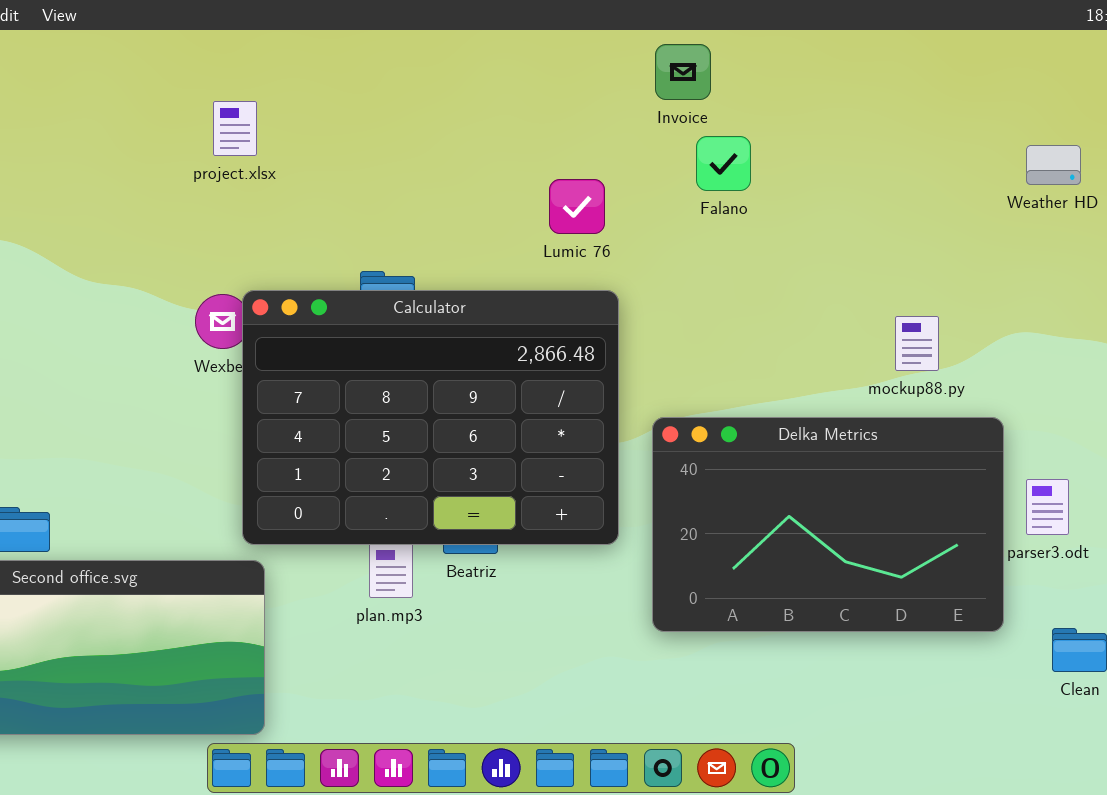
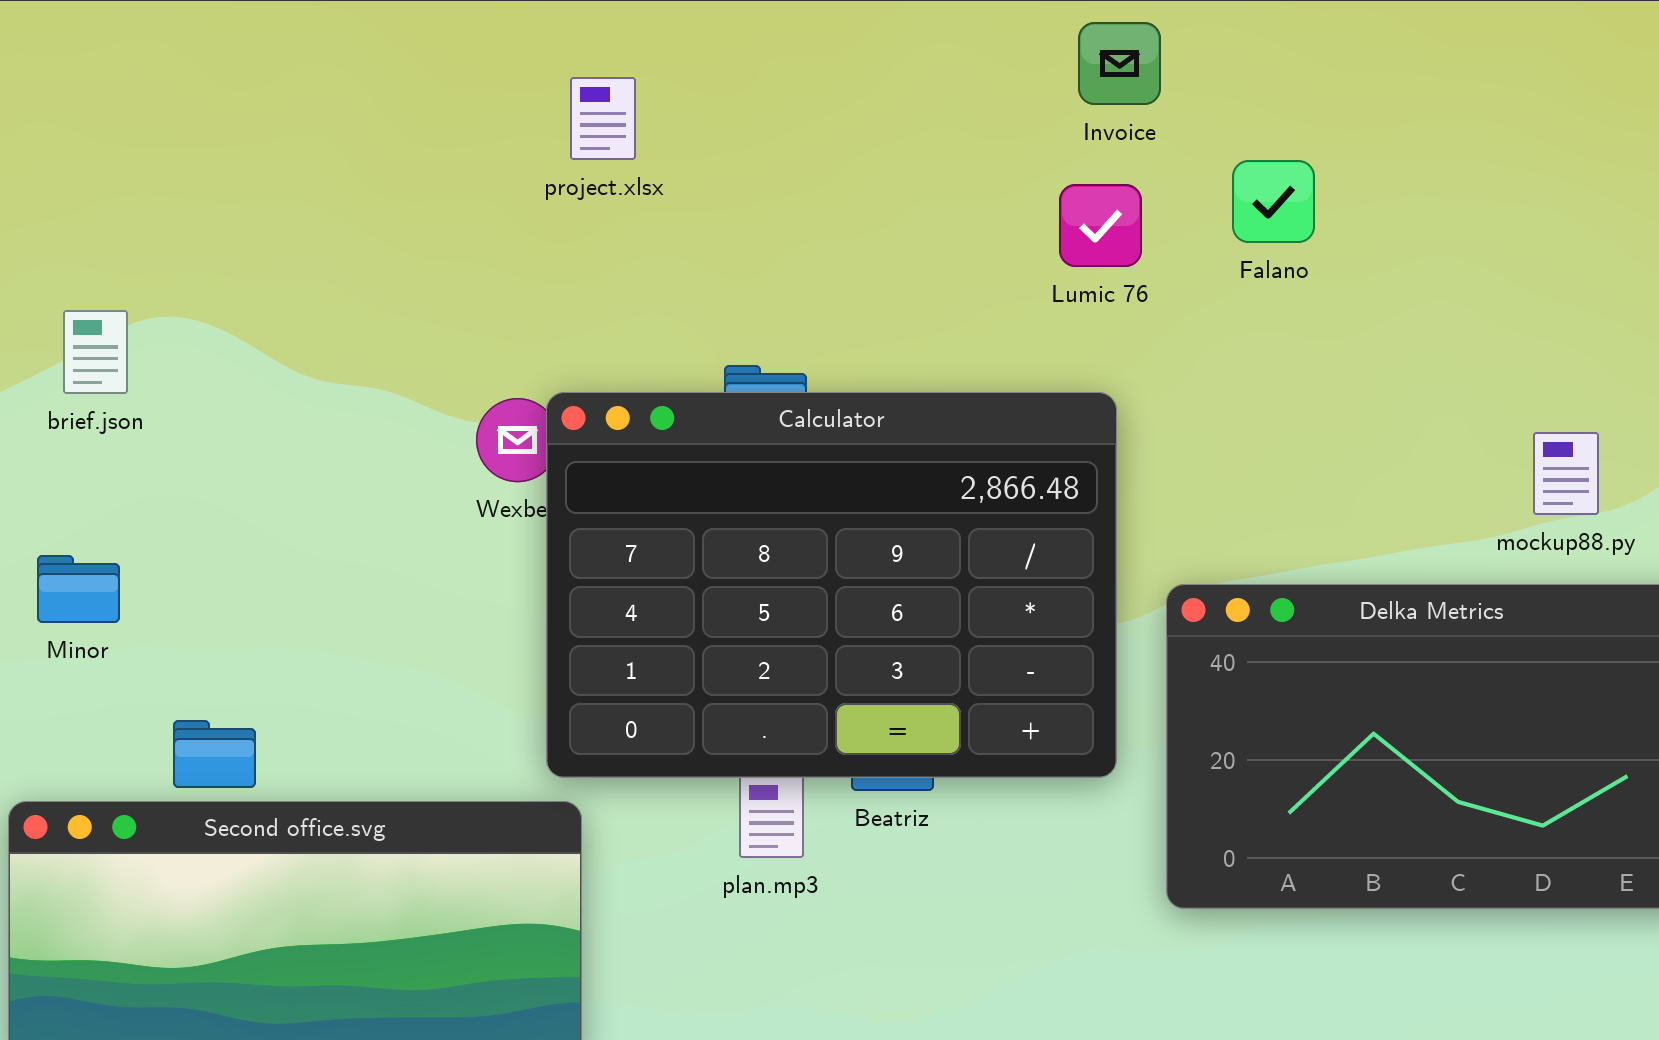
Invoice: [655,44,711,100] -> [1078,22,1161,105], moved
project.xlsx: [213,101,257,156] -> [570,77,636,160], moved
Lumic 76: [549,179,605,234] -> [1059,184,1142,267], moved

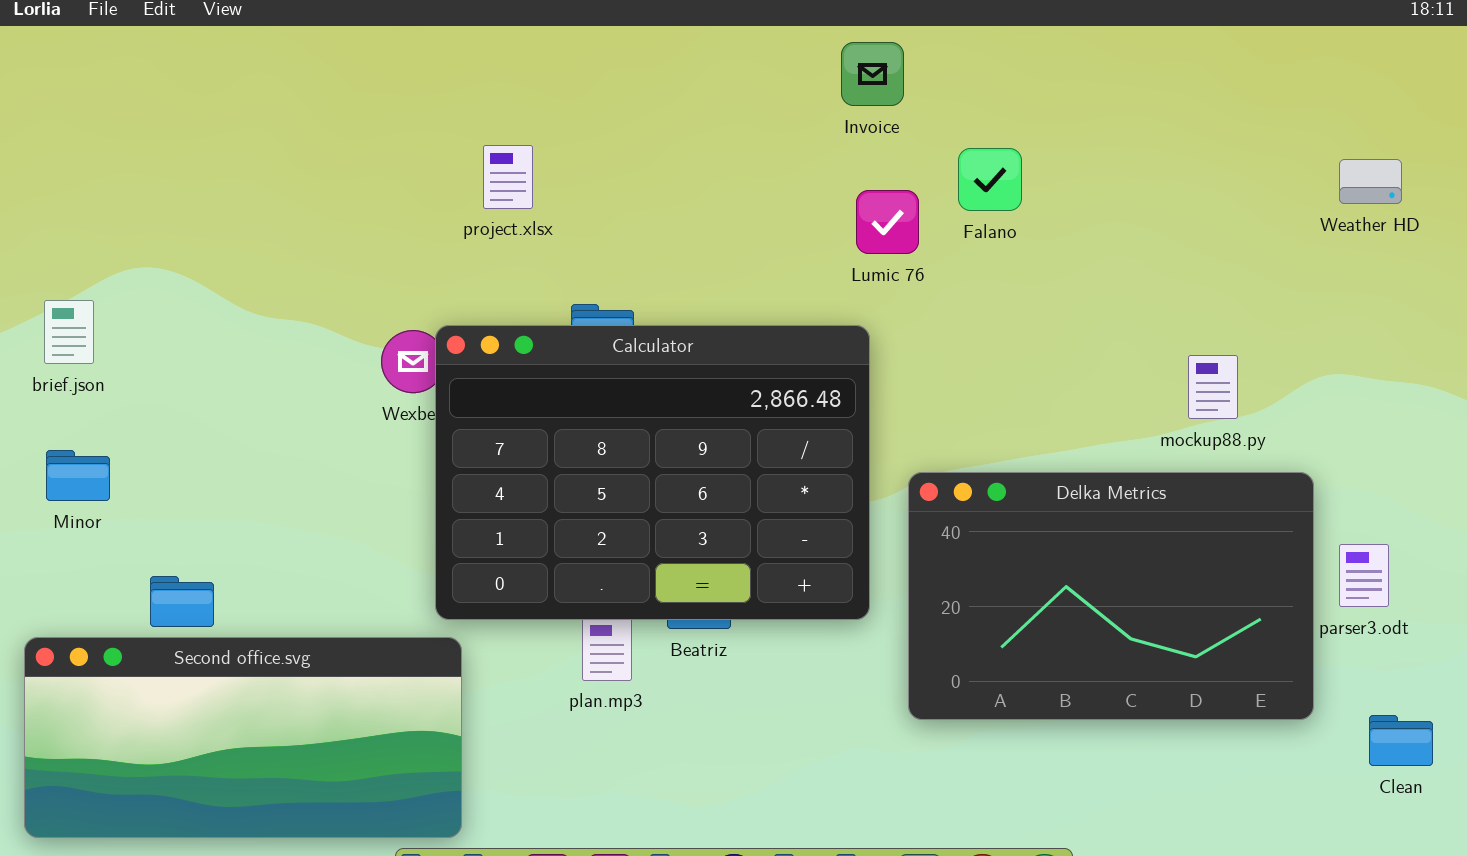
project.xlsx: [570,77,636,160] -> [483,145,533,209], moved
Lumic 76: [1059,184,1142,267] -> [856,190,919,254], moved
brief.json: [63,310,128,394] -> [44,300,94,364], moved

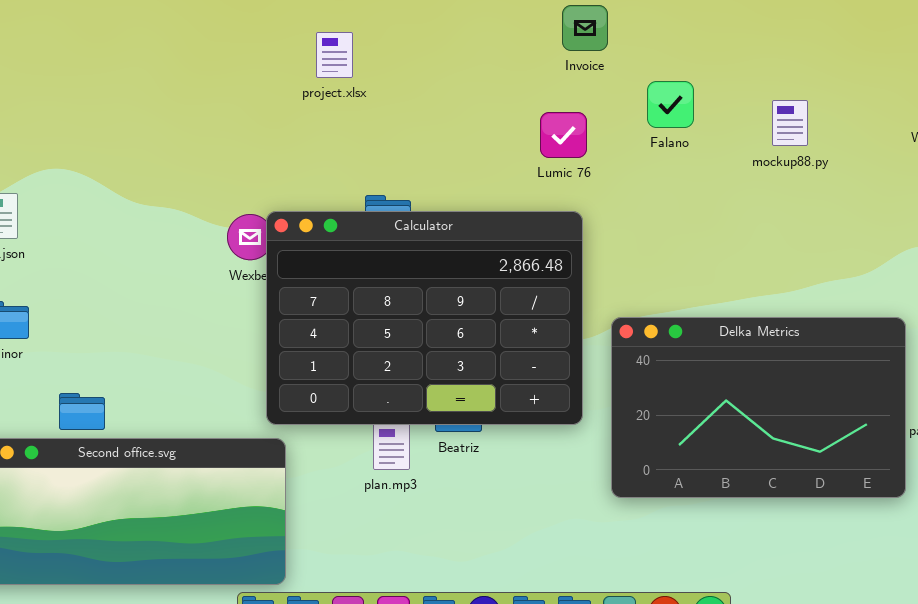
project.xlsx: [483,145,533,209] -> [316,32,353,78], moved
Lumic 76: [856,190,919,254] -> [540,112,587,158], moved
mockup88.py: [1188,355,1238,419] -> [772,100,808,146], moved

